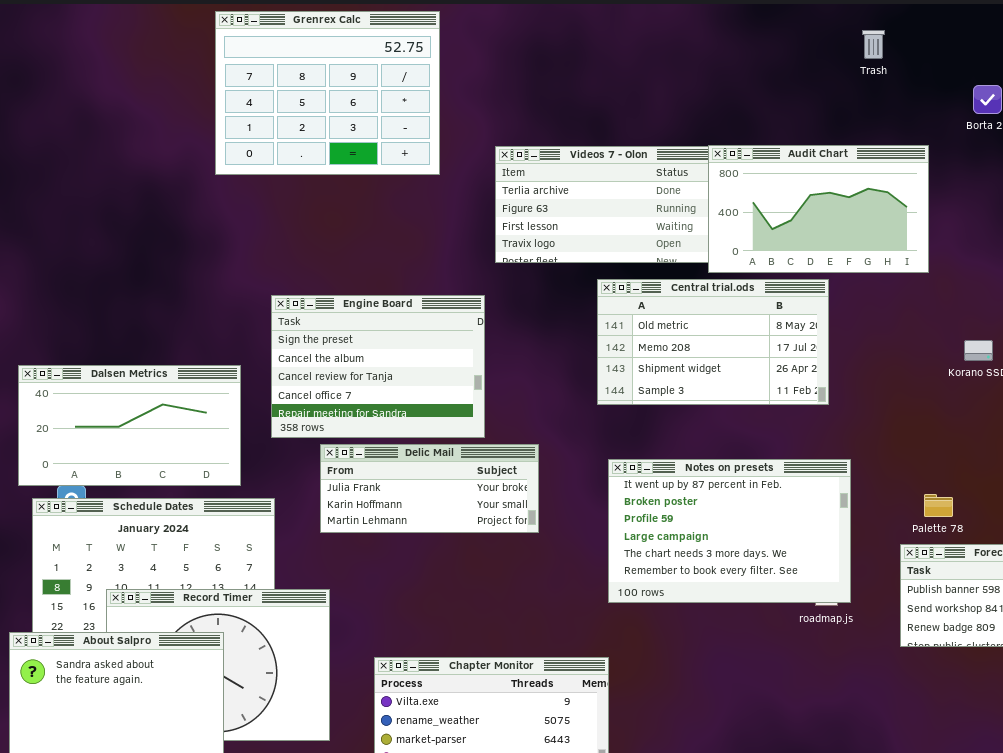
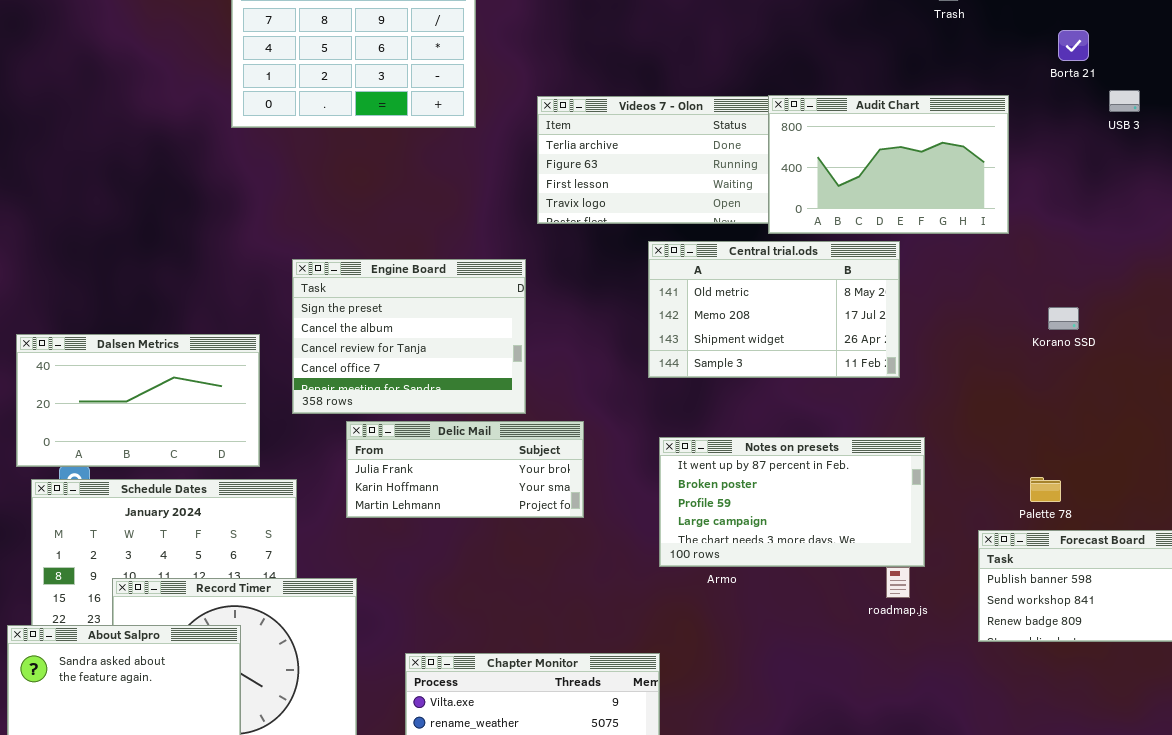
Notes on presets: [608,459,851,603] -> [659,437,925,567], resized
Palette 78: [924,494,953,517] -> [1030,477,1061,502], moved

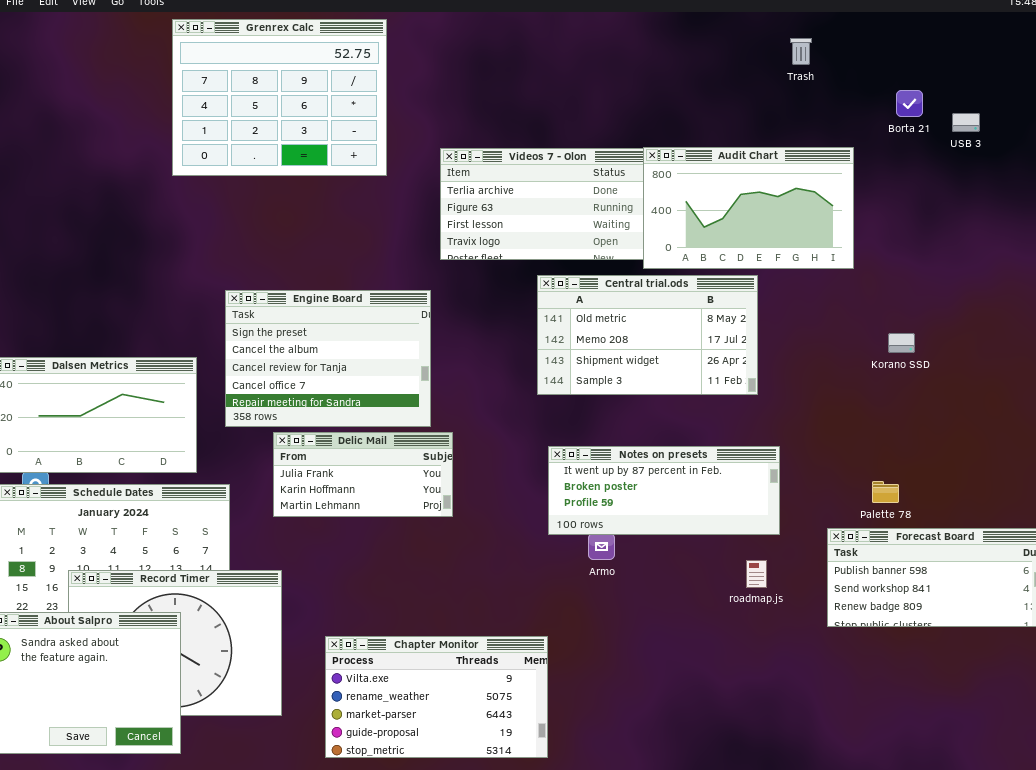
USB 3: [1109,90,1140,112] -> [952,113,980,132], moved
Delic Mail: [346,421,584,518] -> [273,432,453,517], resized
Notes on presets: [659,437,925,567] -> [548,446,780,535], resized

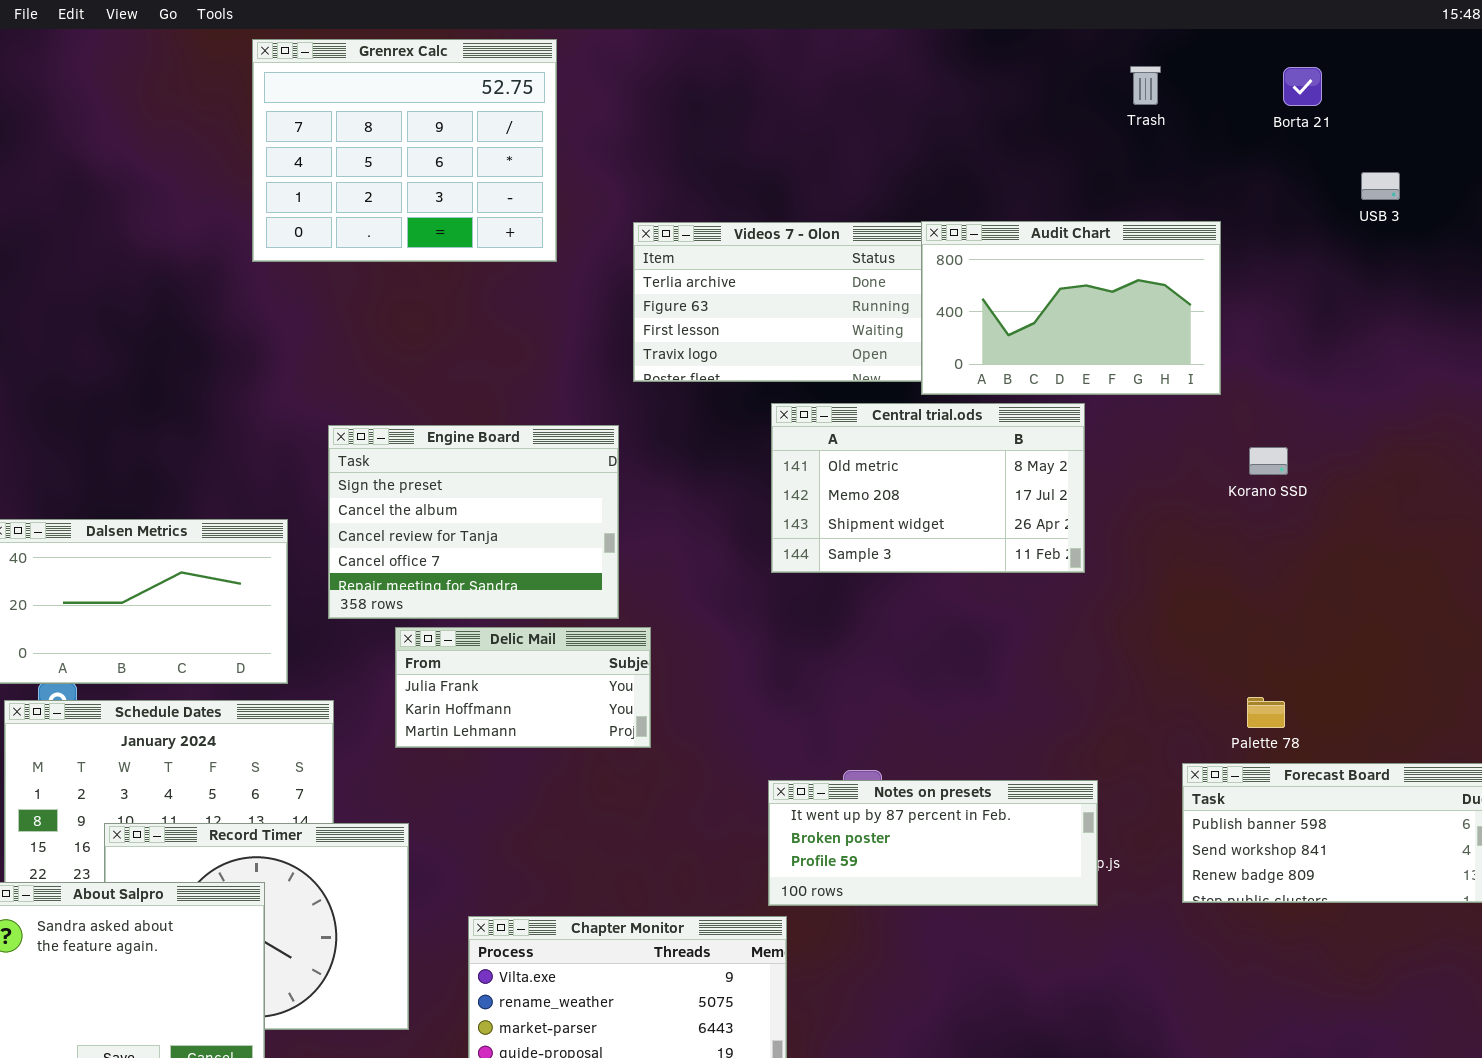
Borta 21: [896,90,923,117] -> [1283,67,1322,106], moved
Korano SSD: [888,333,915,353] -> [1249,447,1288,475], moved
Notes on presets: [548,446,780,535] -> [768,780,1098,906], moved

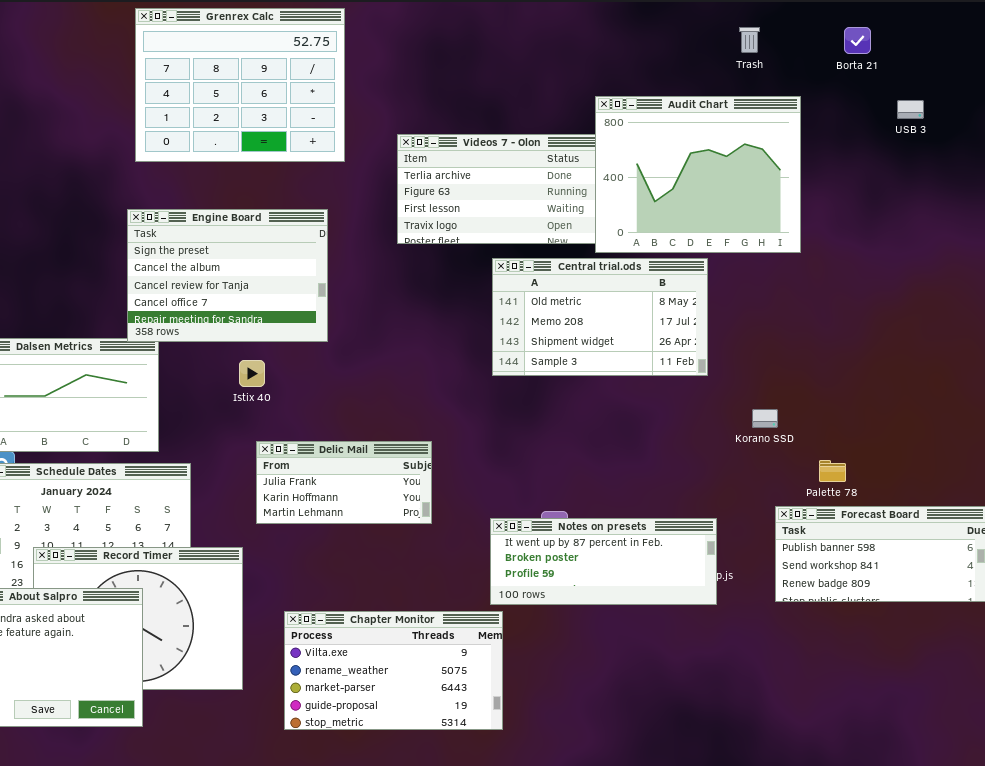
Audit Chart: [921,221,1221,395] -> [595,96,801,253], resized
Engine Board: [328,425,619,619] -> [127,209,328,342], moved
Korano SSD: [1249,447,1288,475] -> [752,409,778,428], moved
Delic Mail: [395,627,651,748] -> [256,441,432,524], moved

